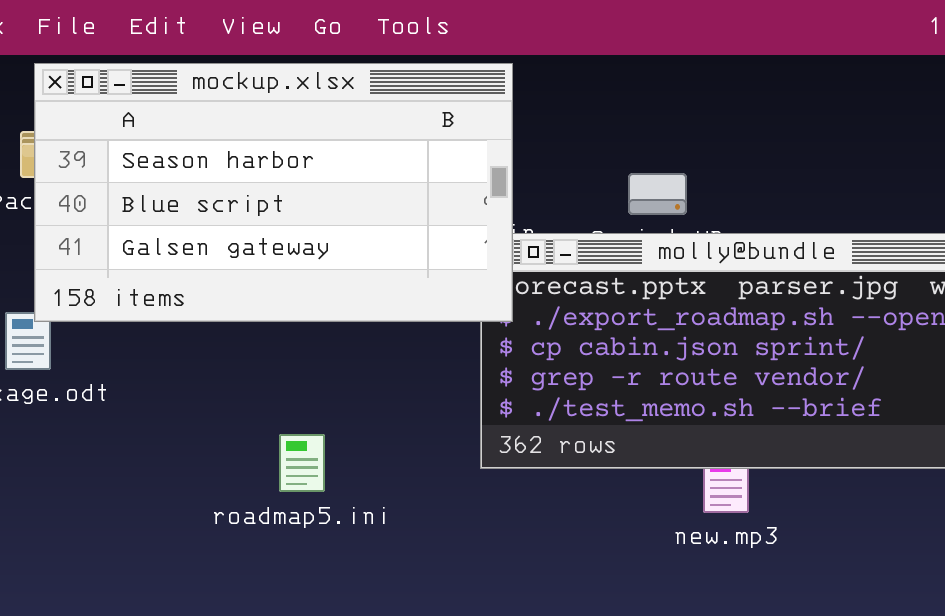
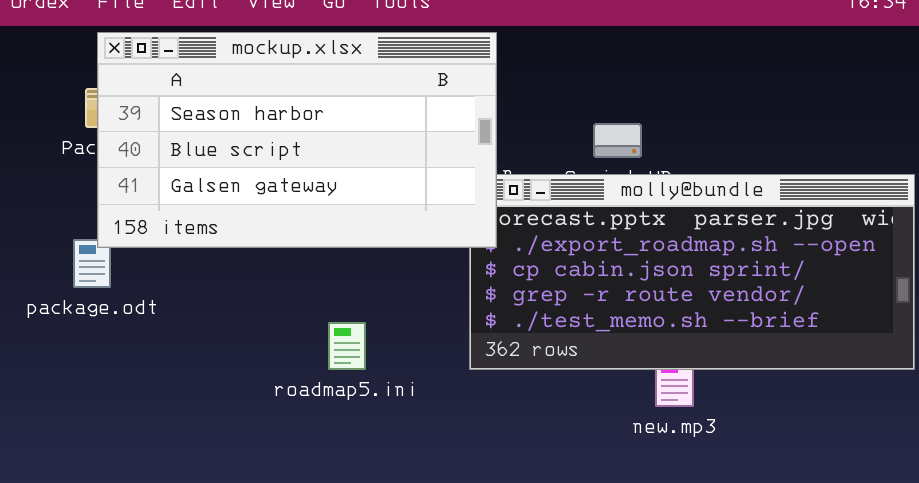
roadmap5.ini: [279,434,325,492] -> [328,322,366,370], moved

